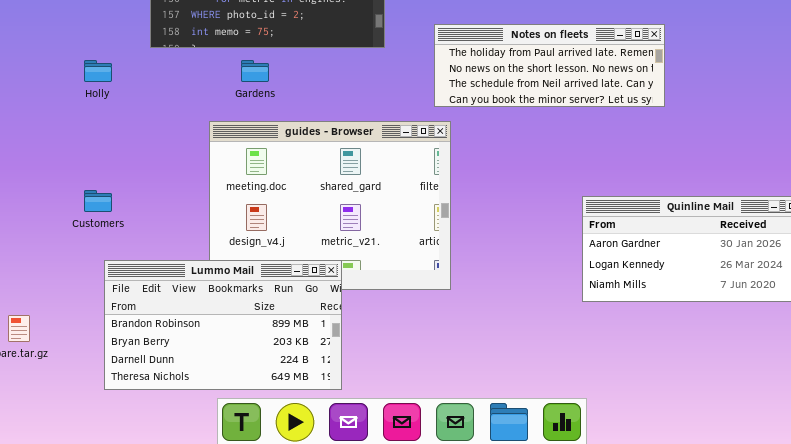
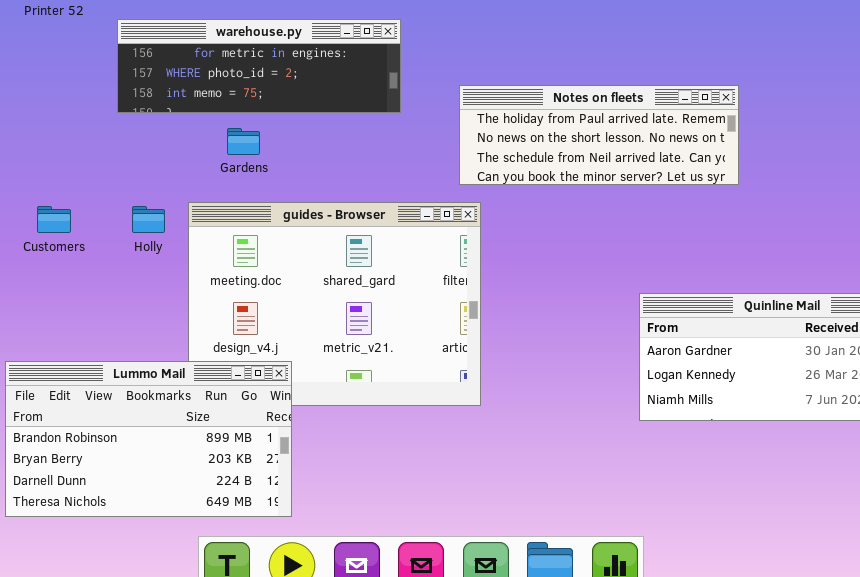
Holly: [84,60,112,82] -> [132,206,165,233], moved
Customers: [84,190,112,212] -> [37,206,71,233], moved
Lummo Mail: [104,260,342,390] -> [5,361,292,517], moved

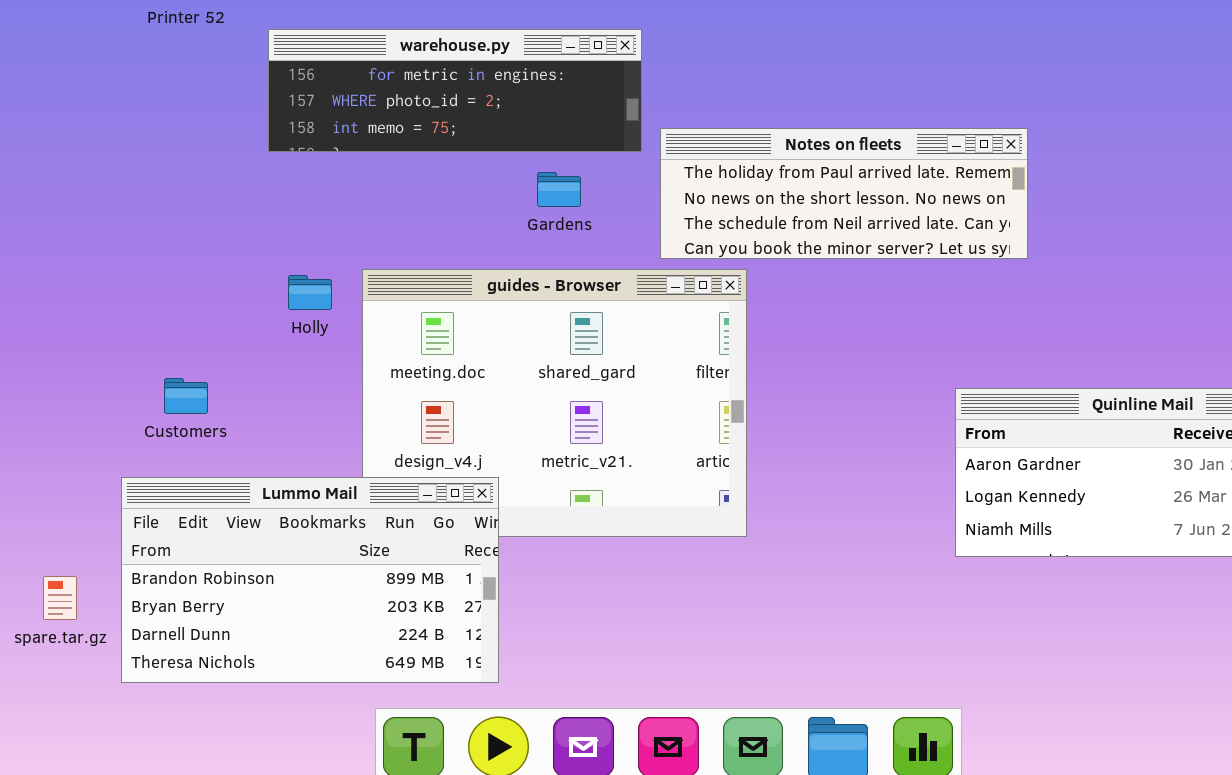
Notes on fleets: [459,85,739,185] -> [660,128,1028,259], moved
Gardens: [227,128,260,155] -> [537,172,581,207], moved
Customers: [37,206,71,233] -> [164,378,208,414], moved

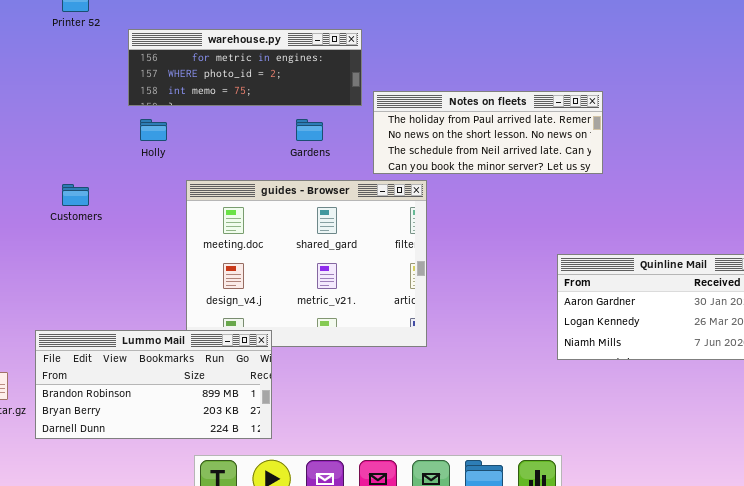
Holly: [288,275,332,310] -> [140,119,167,141], moved
Customers: [164,378,208,414] -> [62,184,89,206], moved
Lummo Mail: [121,477,499,683] -> [35,330,272,439], resized

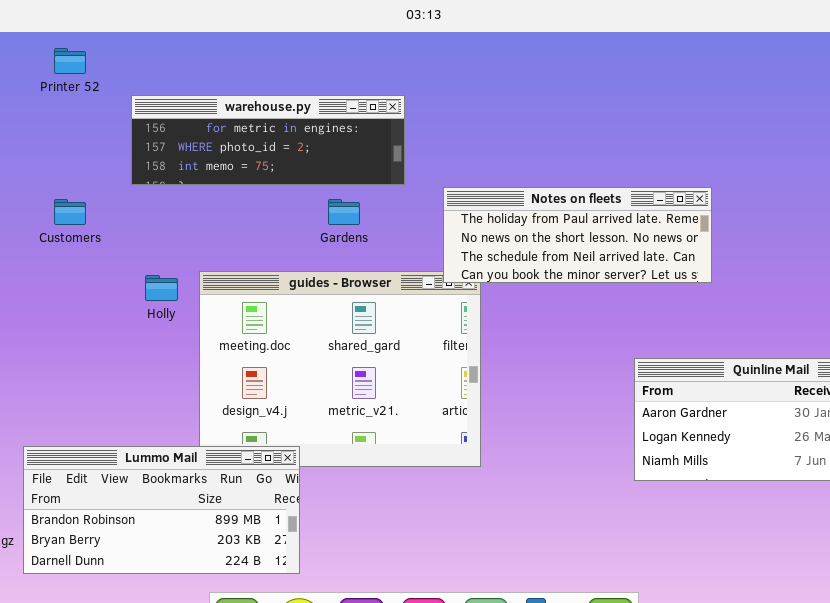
Notes on fleets: [373,91,603,174] -> [443,187,712,283], moved
Holly: [140,119,167,141] -> [145,275,178,301], moved
Customers: [62,184,89,206] -> [54,199,86,225], moved

